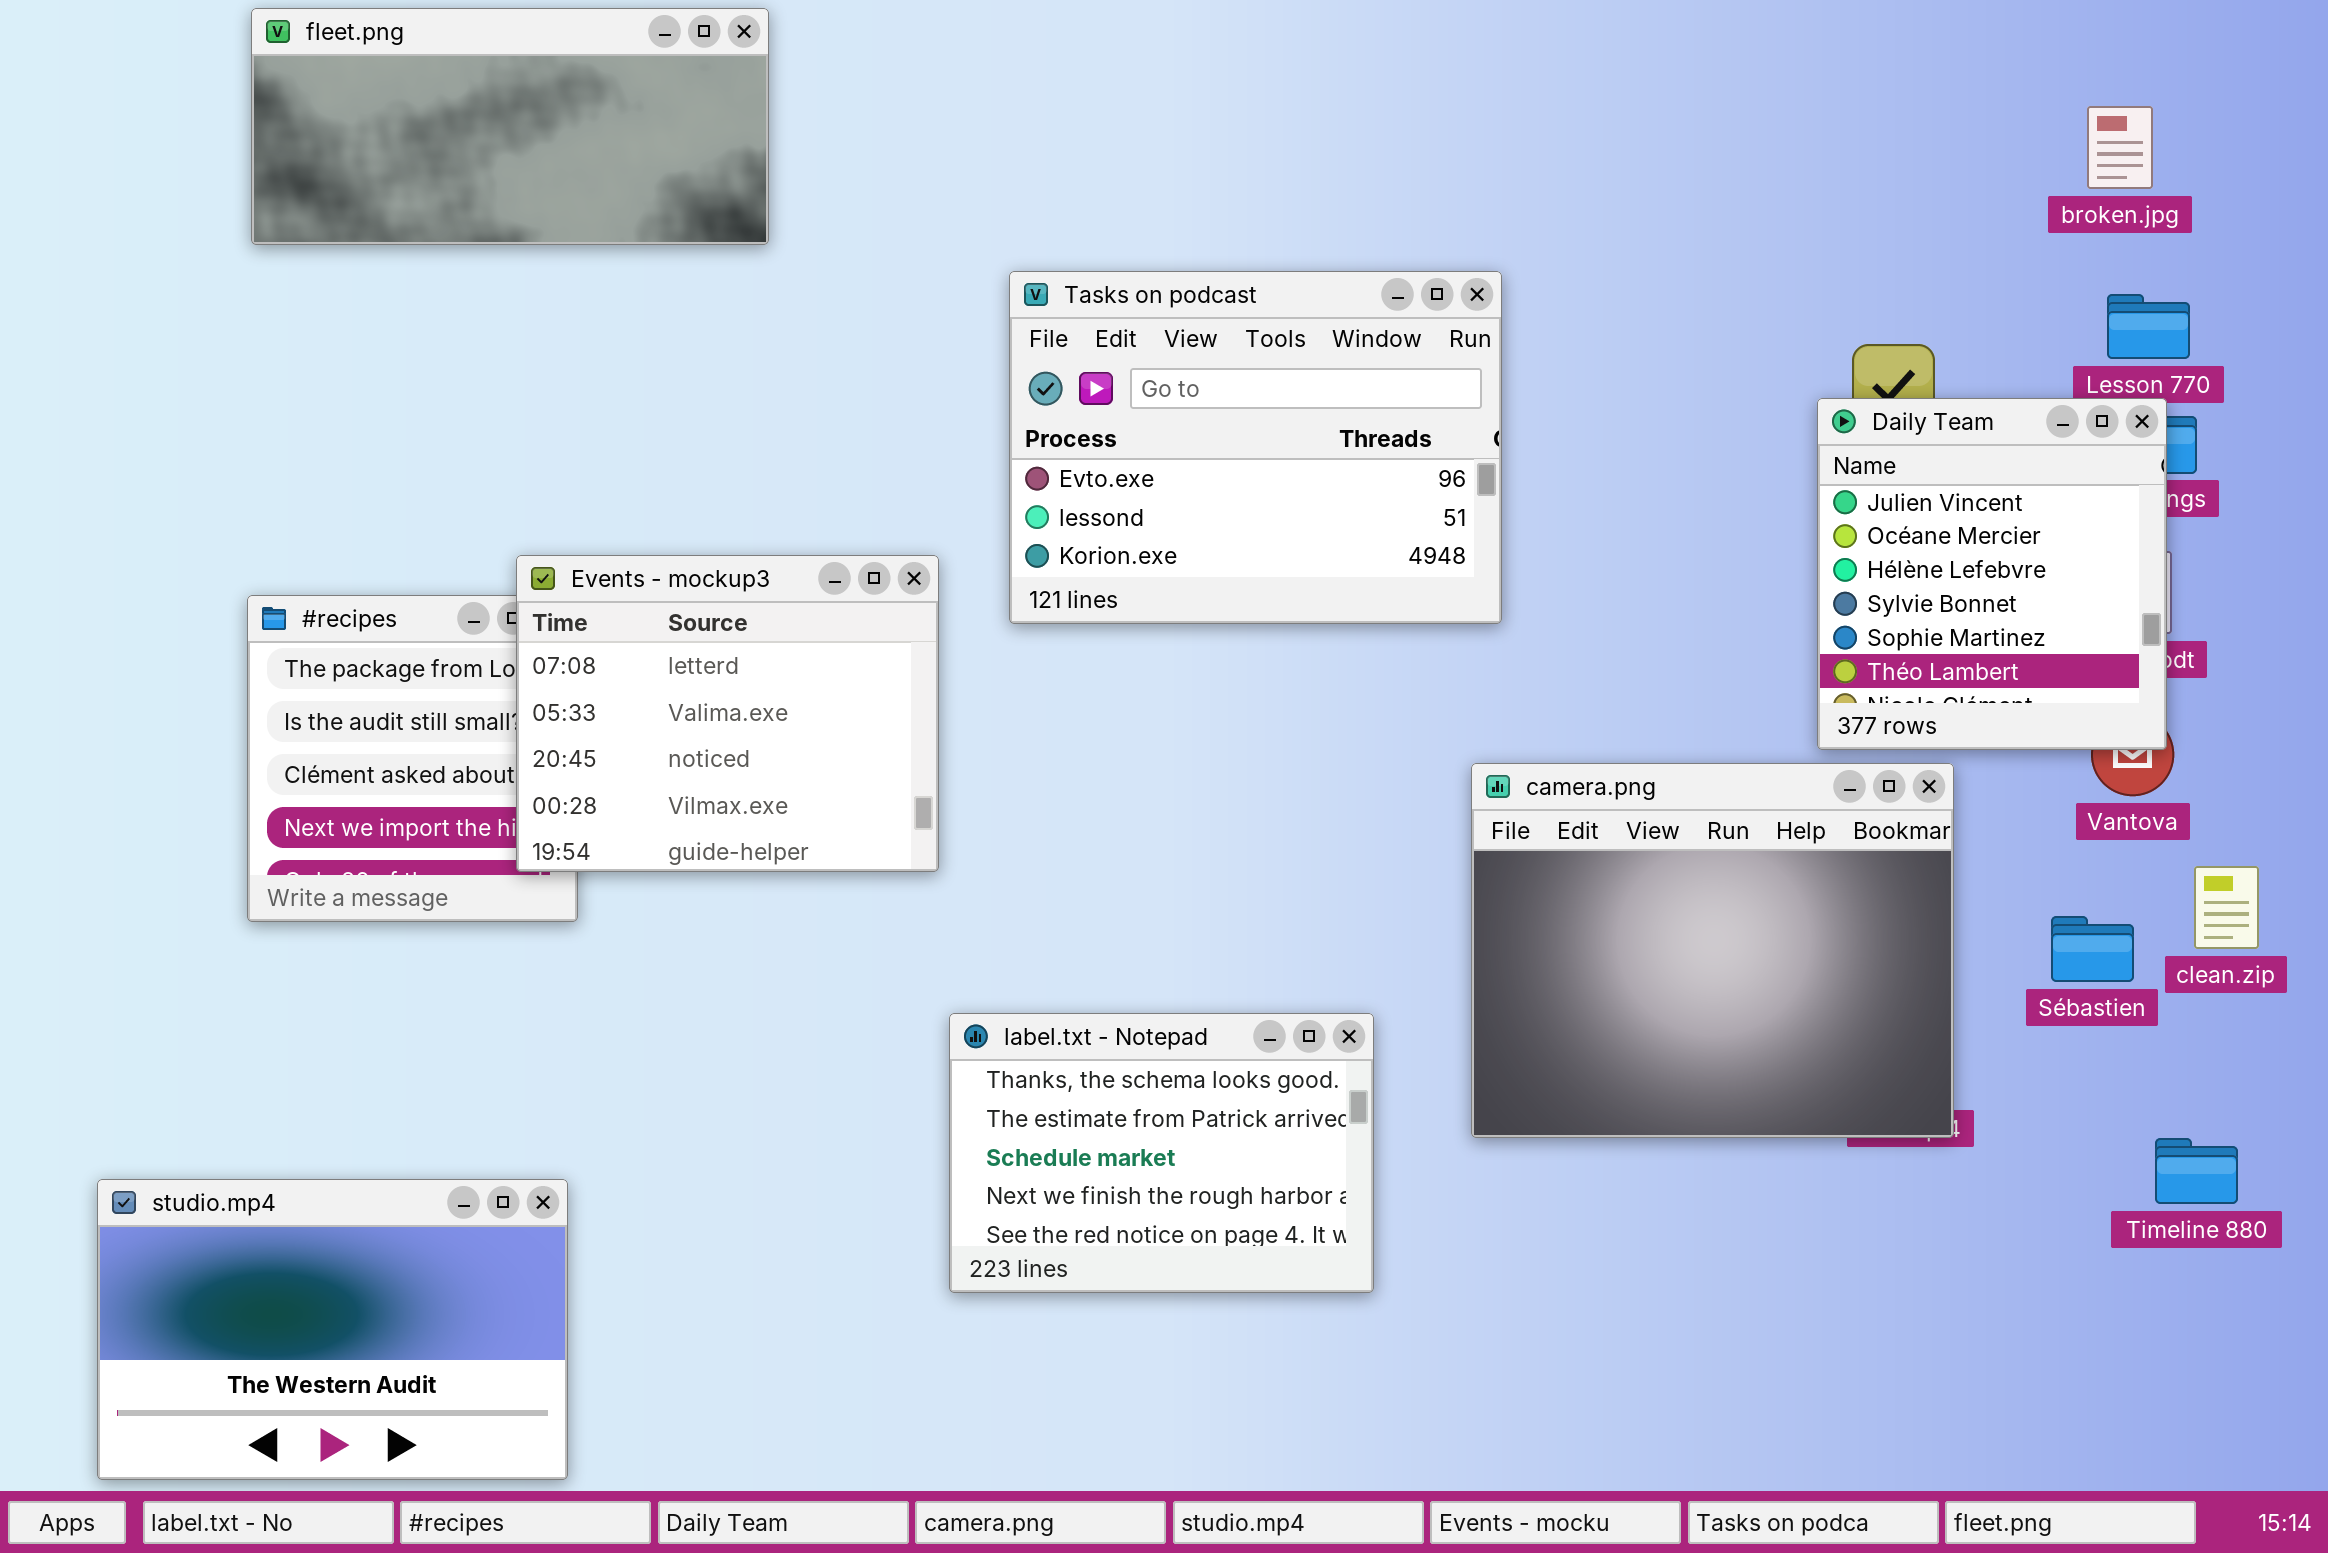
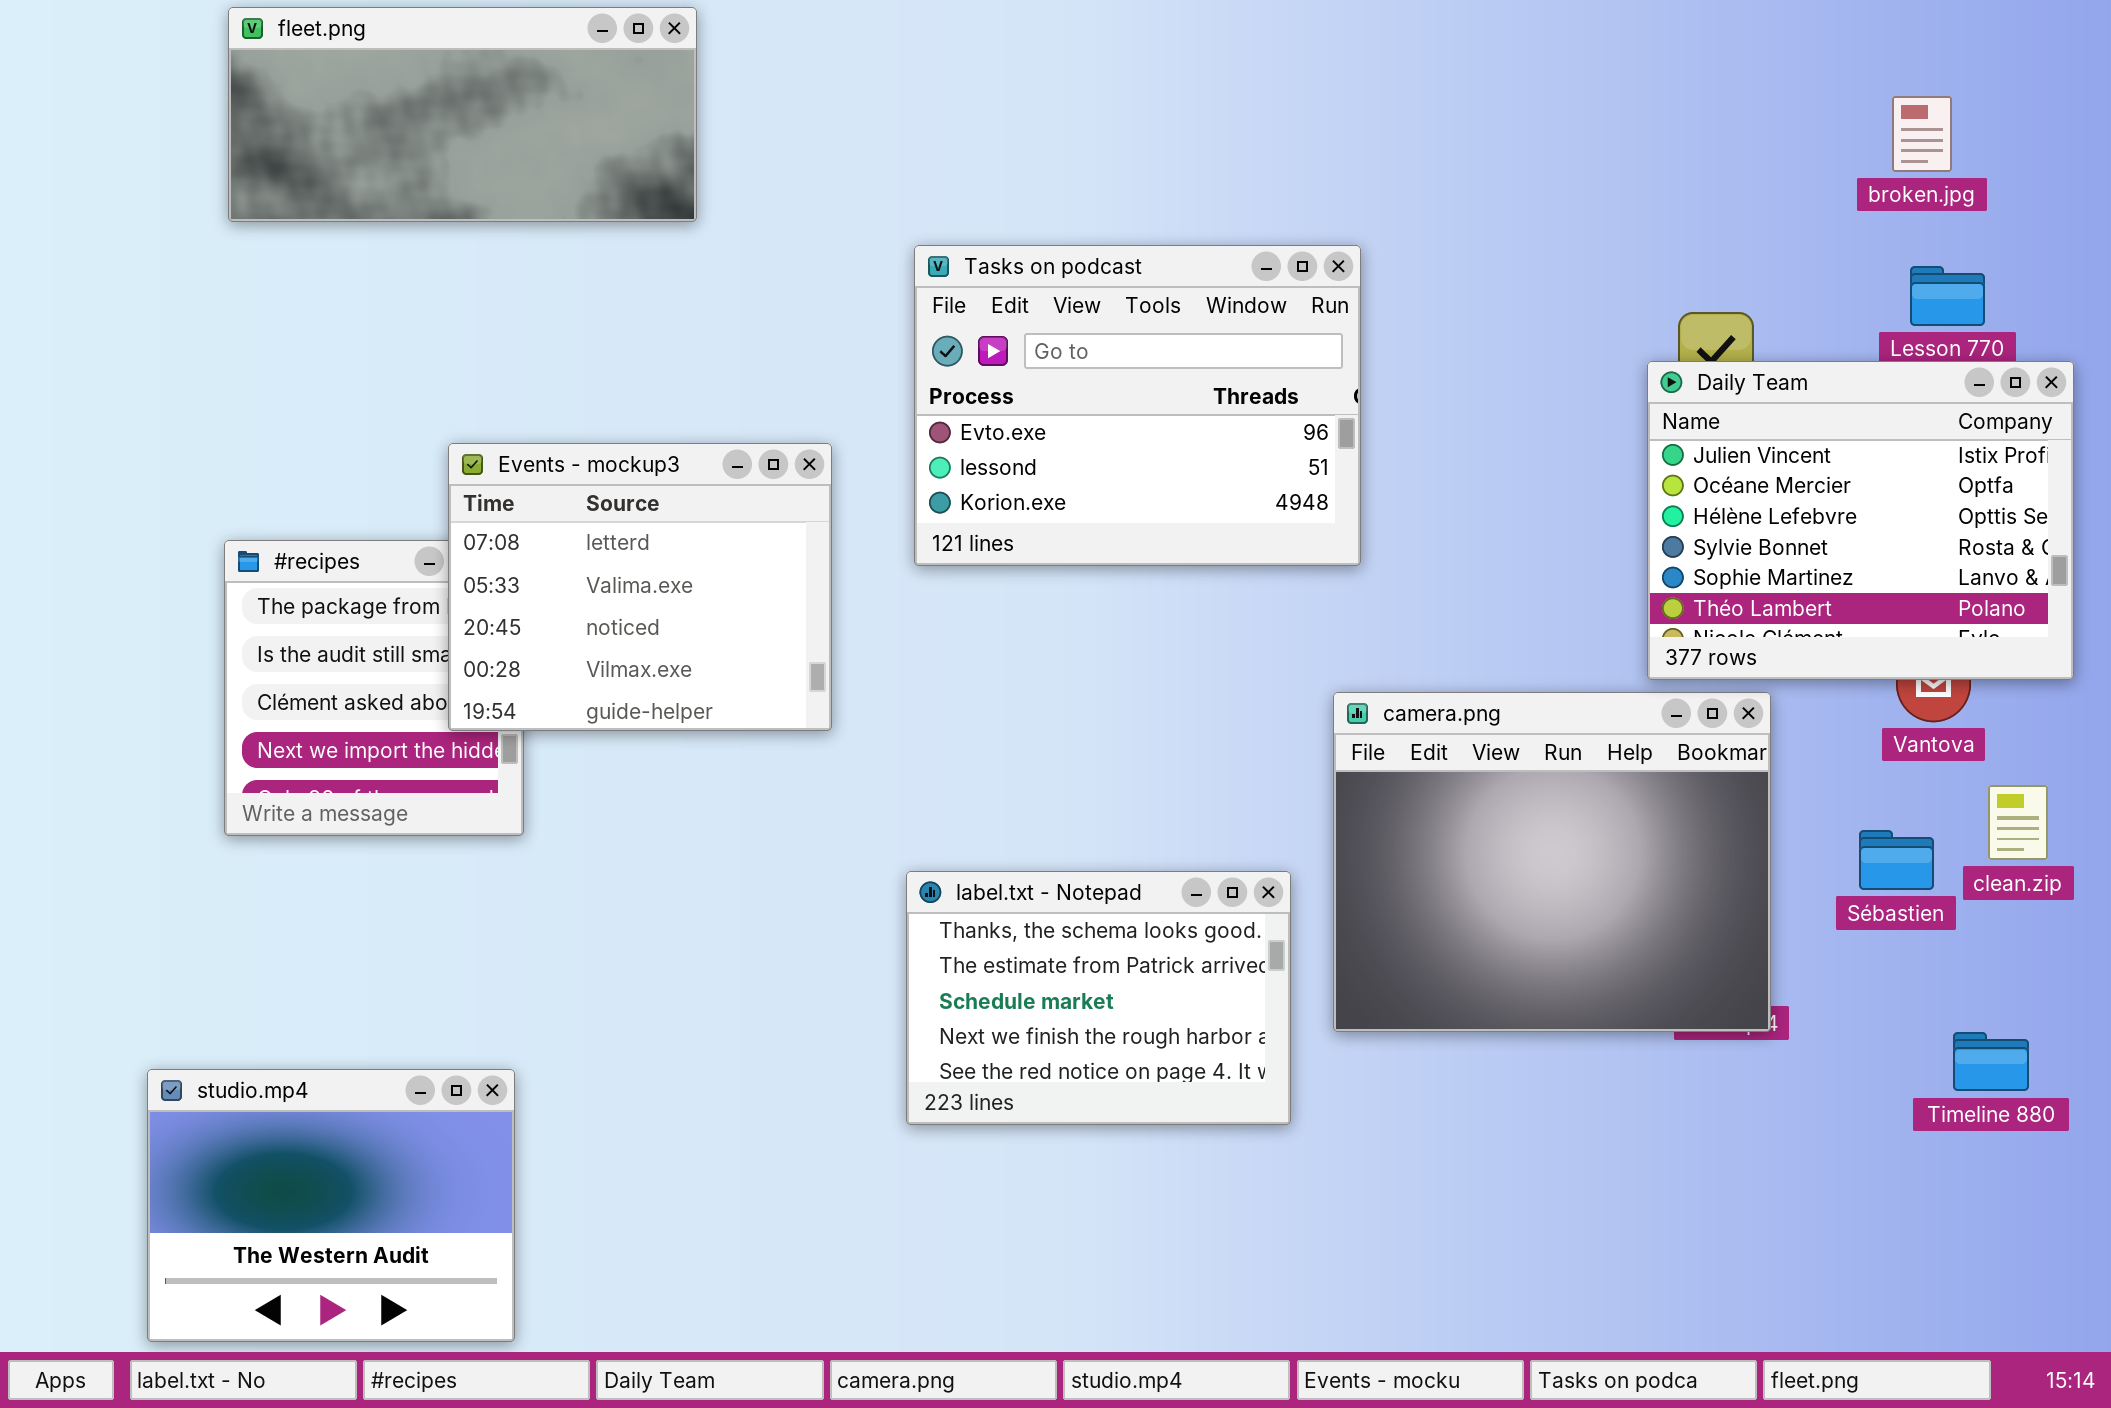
Daily Team: [1817,398,2167,750] -> [1647,361,2074,680], resized
Events - mockup3: [516,555,939,872] -> [448,443,832,731], moved
label.txt - Notepad: [949,1013,1374,1293] -> [906,871,1291,1125], moved
studio.mp4: [97,1179,568,1480] -> [147,1069,515,1342], resized

